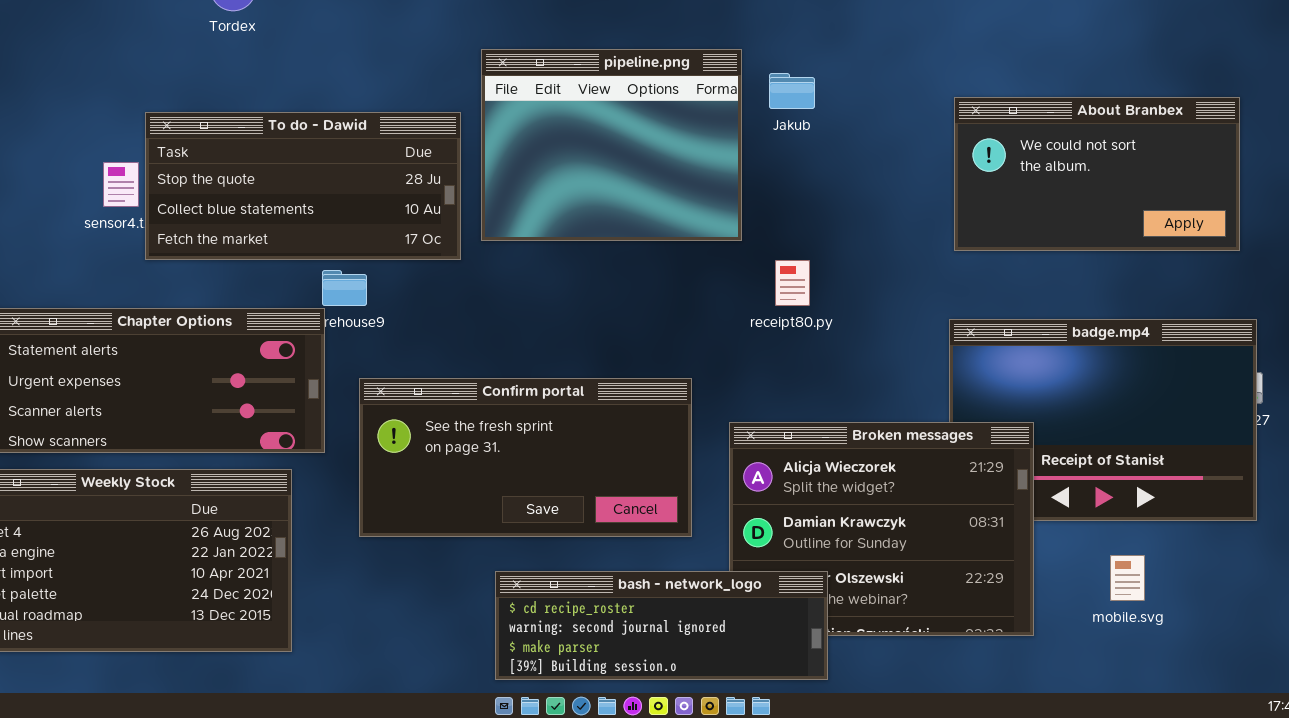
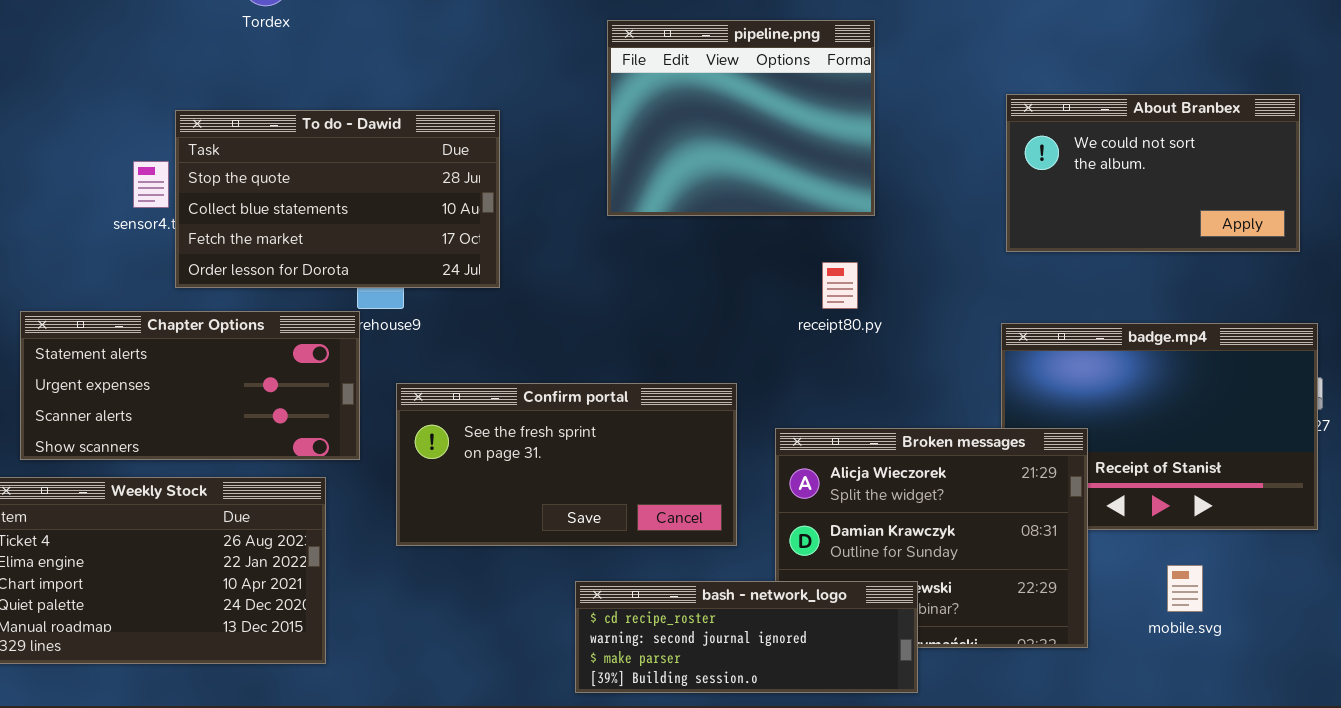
pipeline.png: [481,49,742,241] -> [607,20,875,216], moved
To do - Dawid: [145,112,461,260] -> [175,110,500,288], resized
bash - network_logo: [495,571,828,680] -> [575,581,918,693], moved

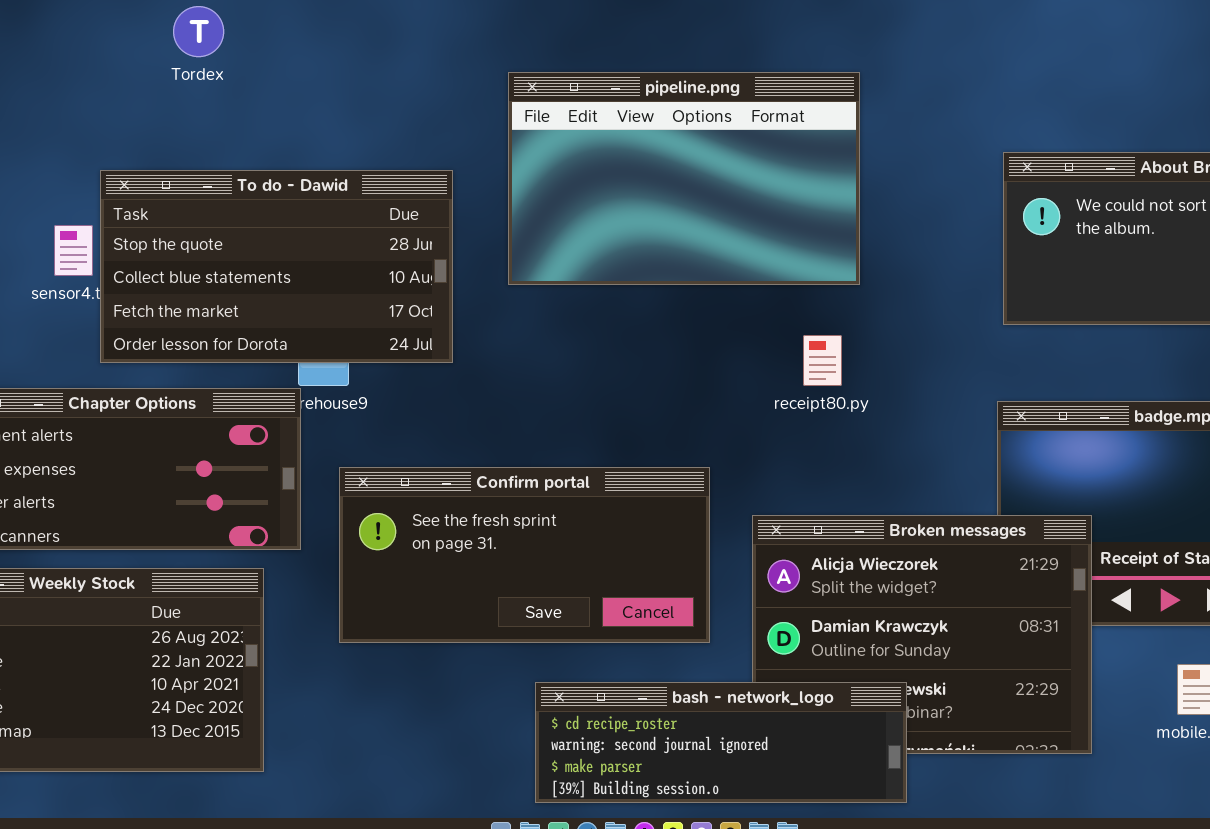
pipeline.png: [607,20,875,216] -> [508,72,860,285], resized

